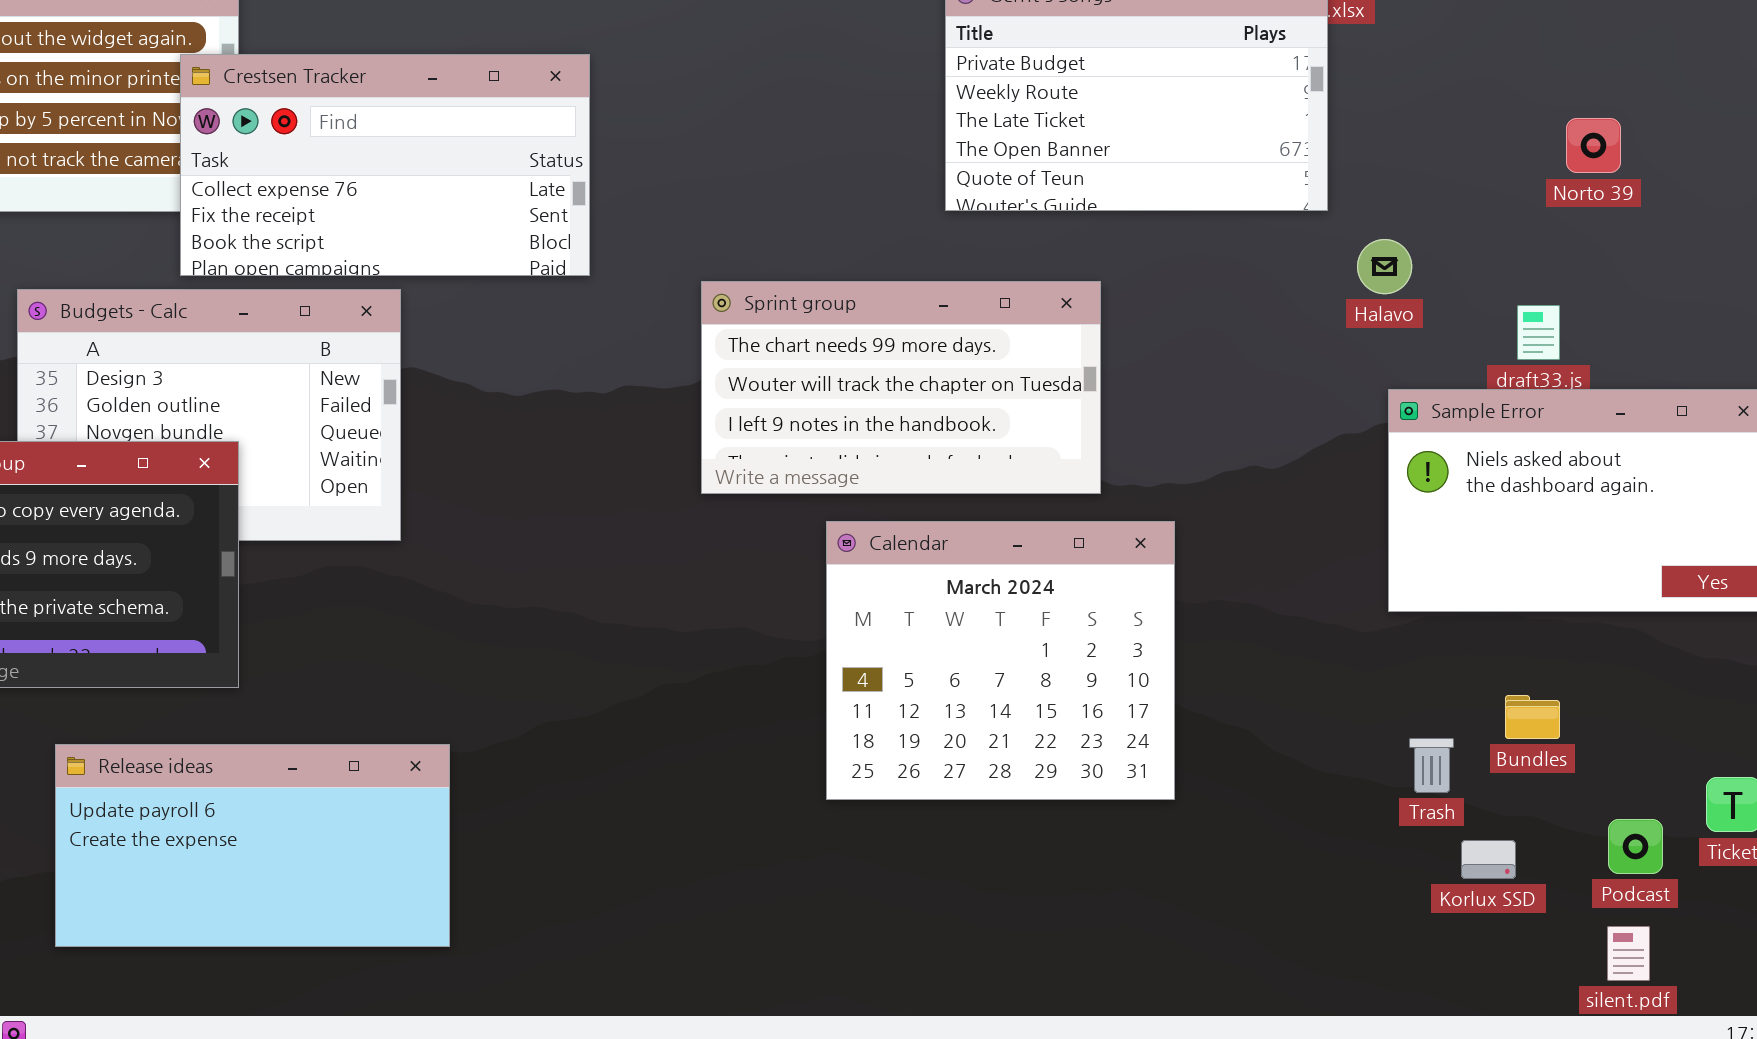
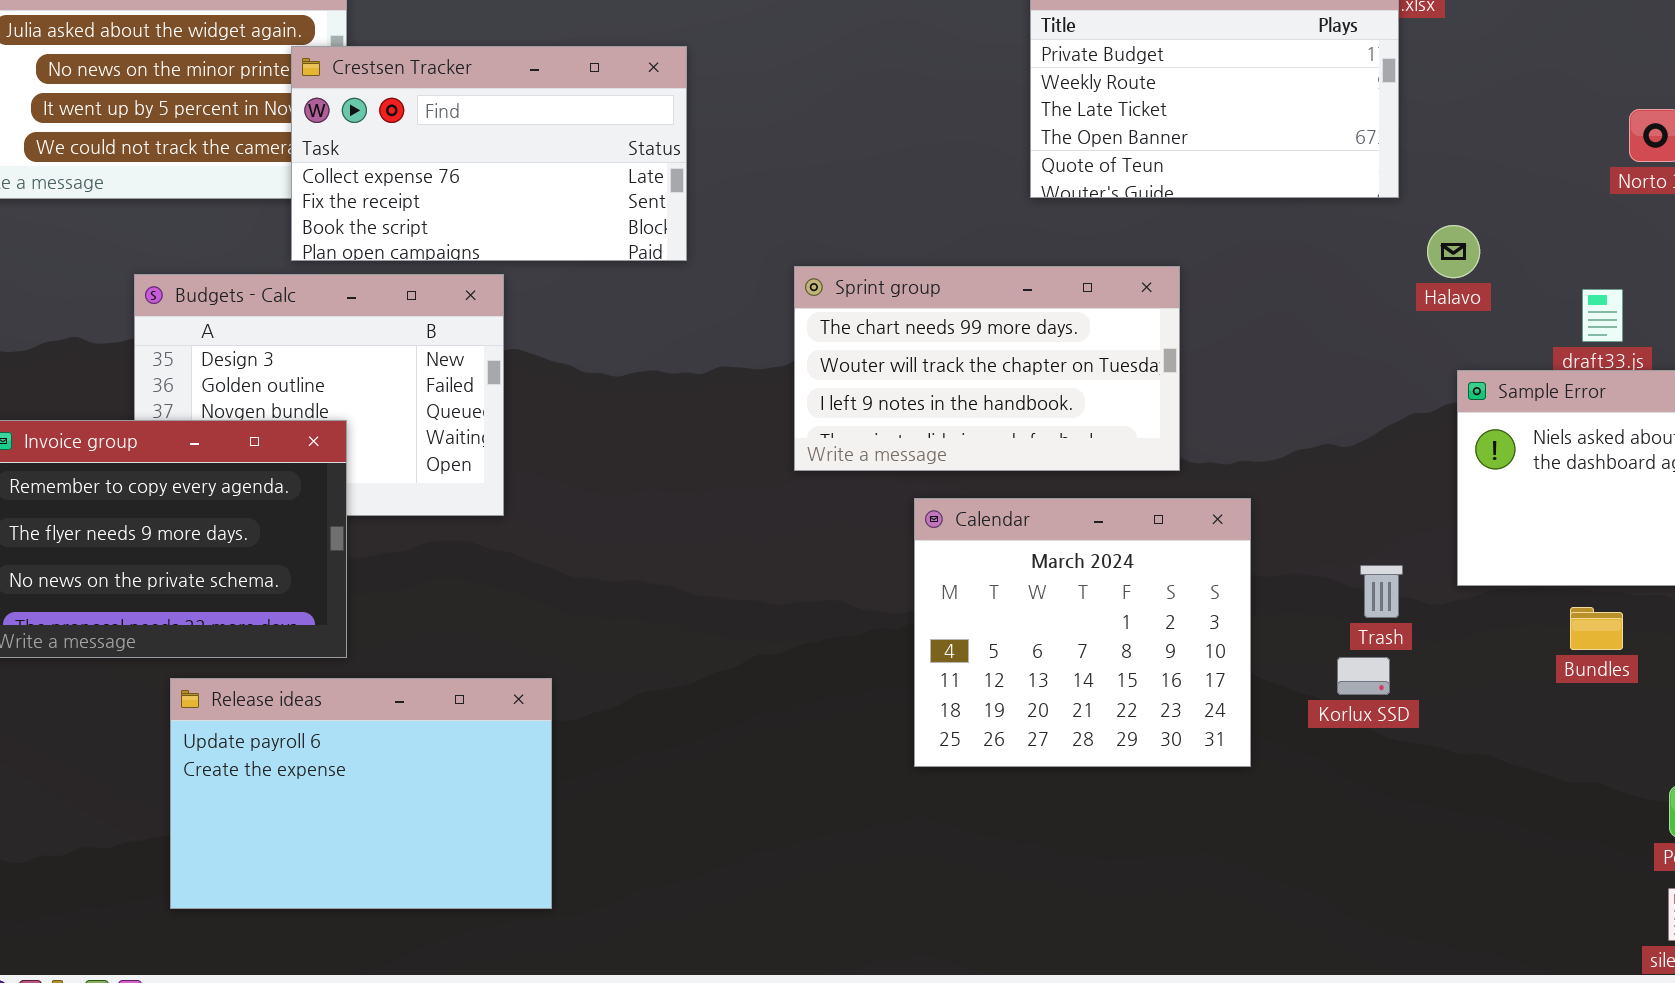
Bundles: [1505,695,1560,739] -> [1570,607,1623,650], moved
Trash: [1409,738,1454,793] -> [1360,565,1403,618], moved
Release ideas: [55,744,450,947] -> [170,678,552,909], resized
Korlux SSD: [1461,840,1516,879] -> [1337,657,1390,695], moved

